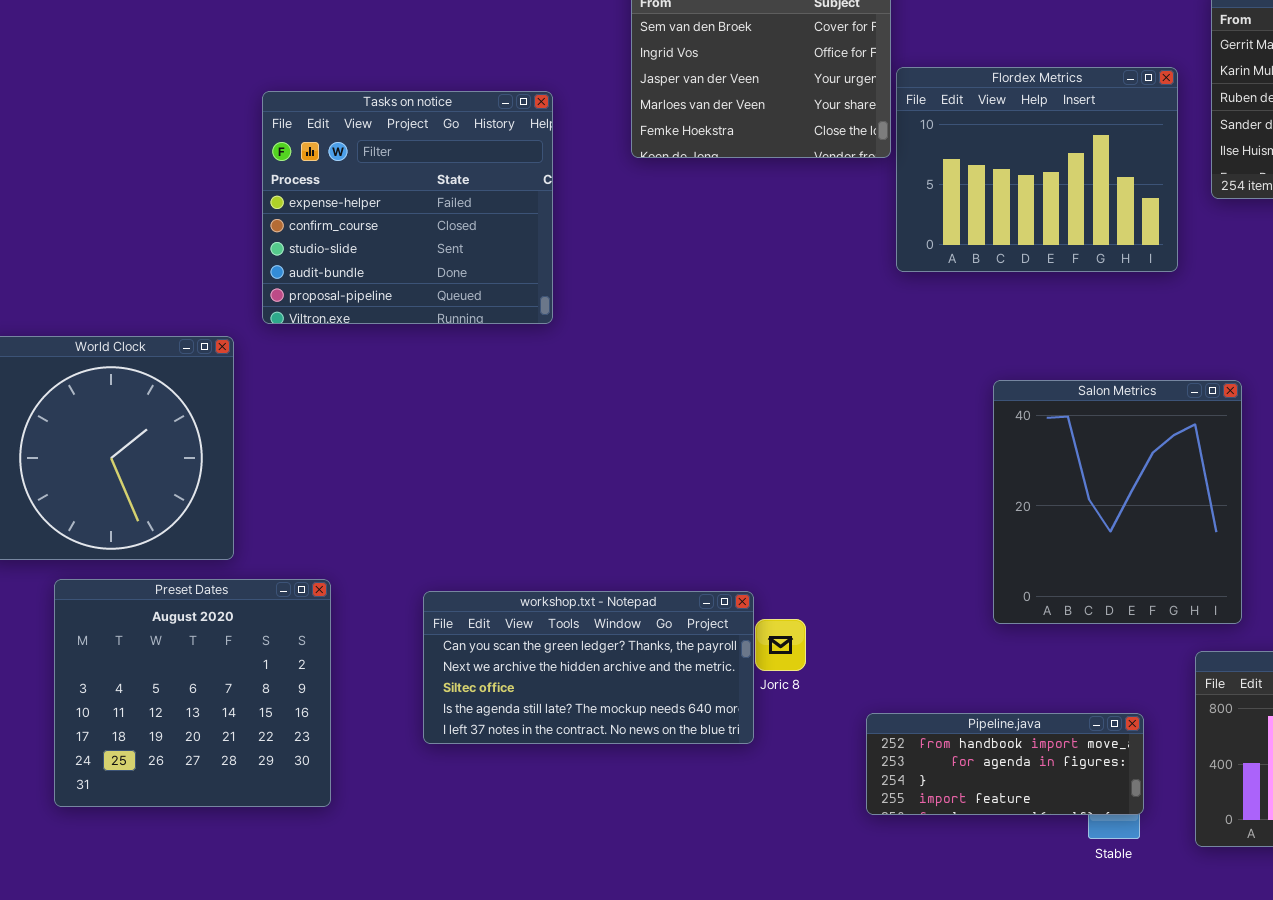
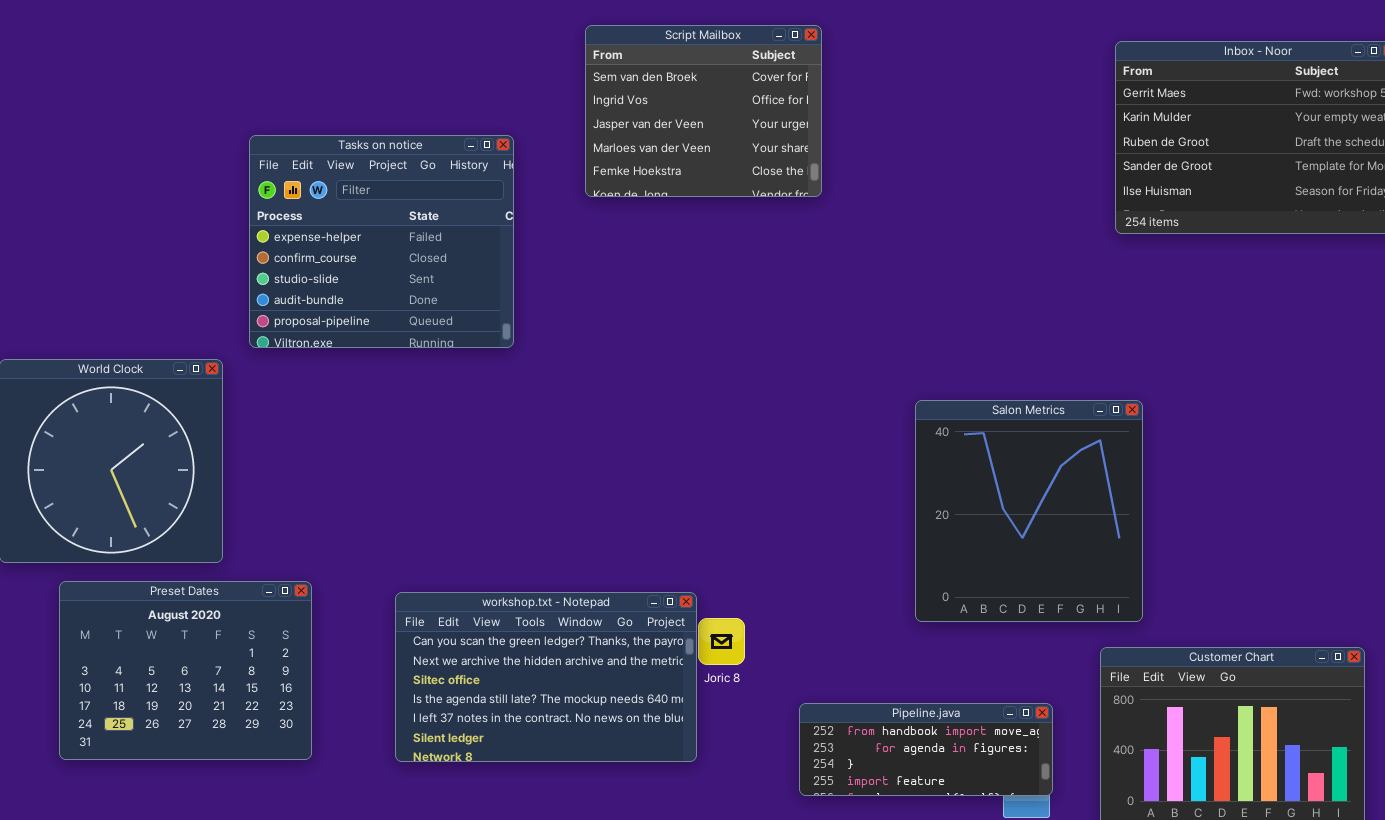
Flordex Metrics: [896,67,1178,272] -> none, closed
Preset Dates: [54,579,331,807] -> [59,581,312,760], resized
workshop.txt - Notepad: [423,591,754,744] -> [395,592,697,762], resized

